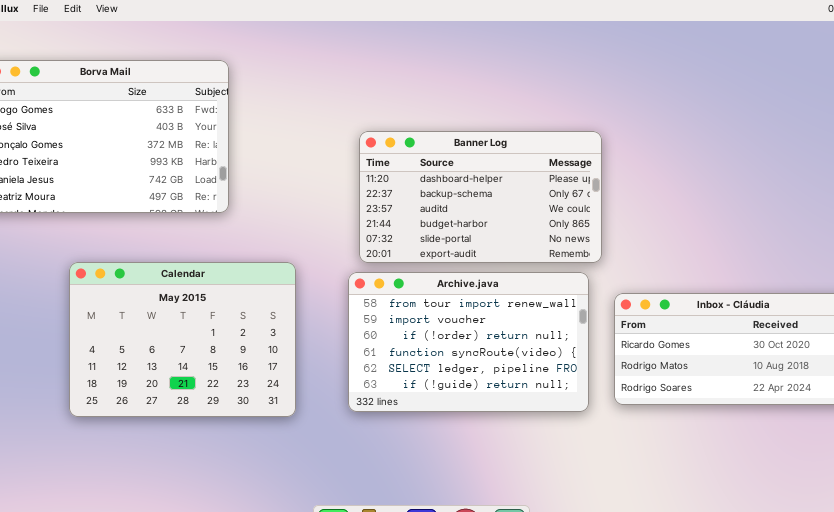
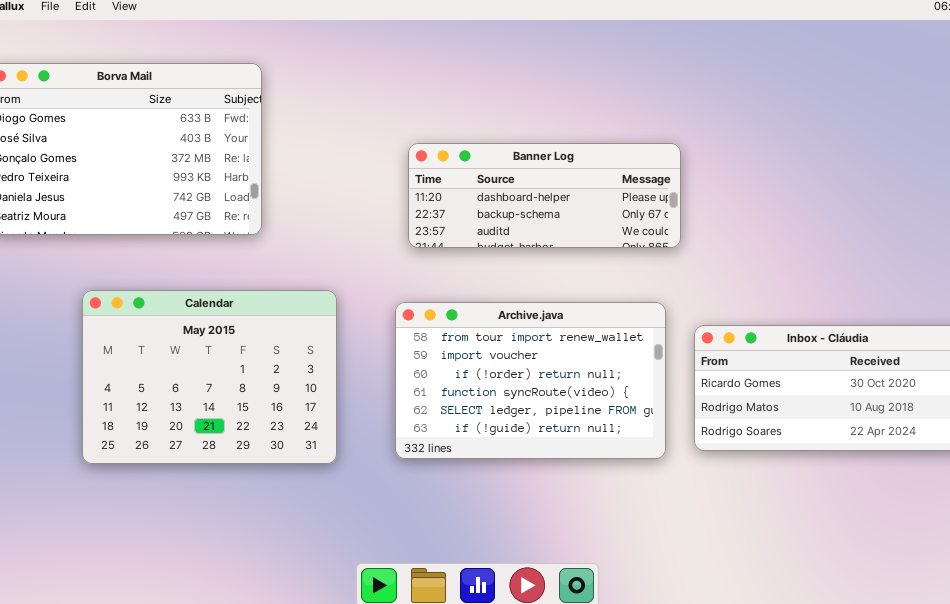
Banner Log: [359,131,602,263] -> [408,143,681,248], resized

